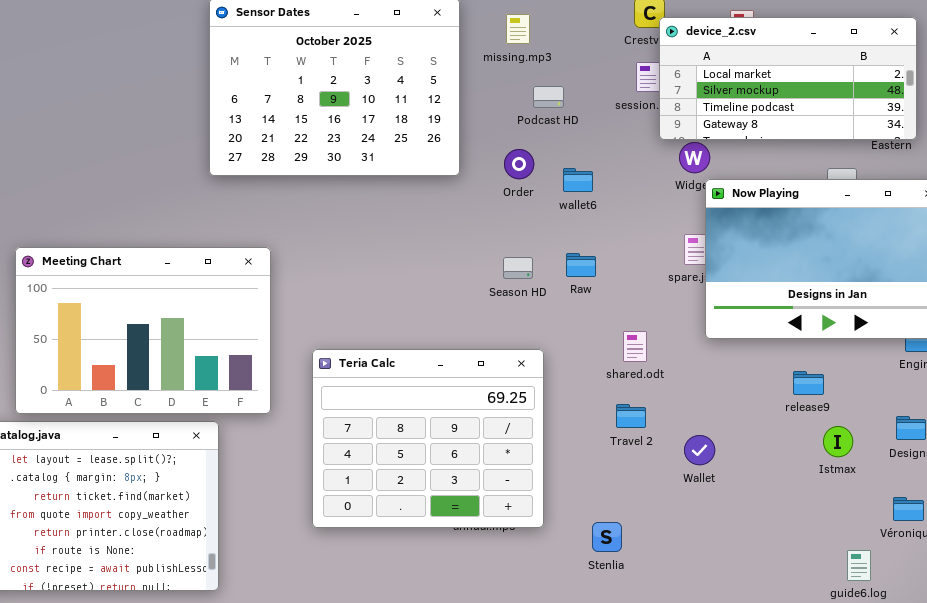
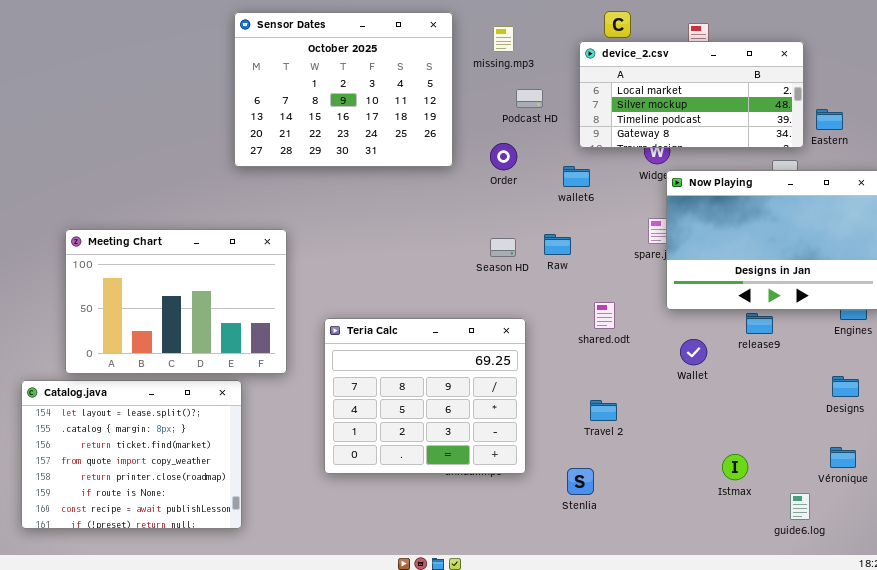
device_2.csv: [659,17,917,140] -> [579,41,804,148], moved
wallet6: [563,168,593,192] -> [563,166,590,187], moved
release9: [793,371,824,395] -> [746,313,773,334], moved
Travel 2: [616,404,646,428] -> [590,400,617,421], moved
Istmax: [823,426,853,457] -> [722,454,748,480], moved
Wallet: [684,435,715,465] -> [680,339,707,365], moved

